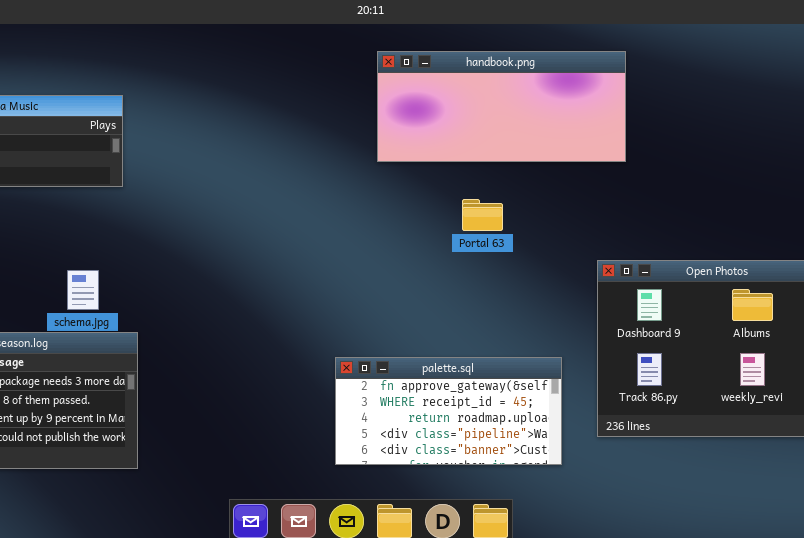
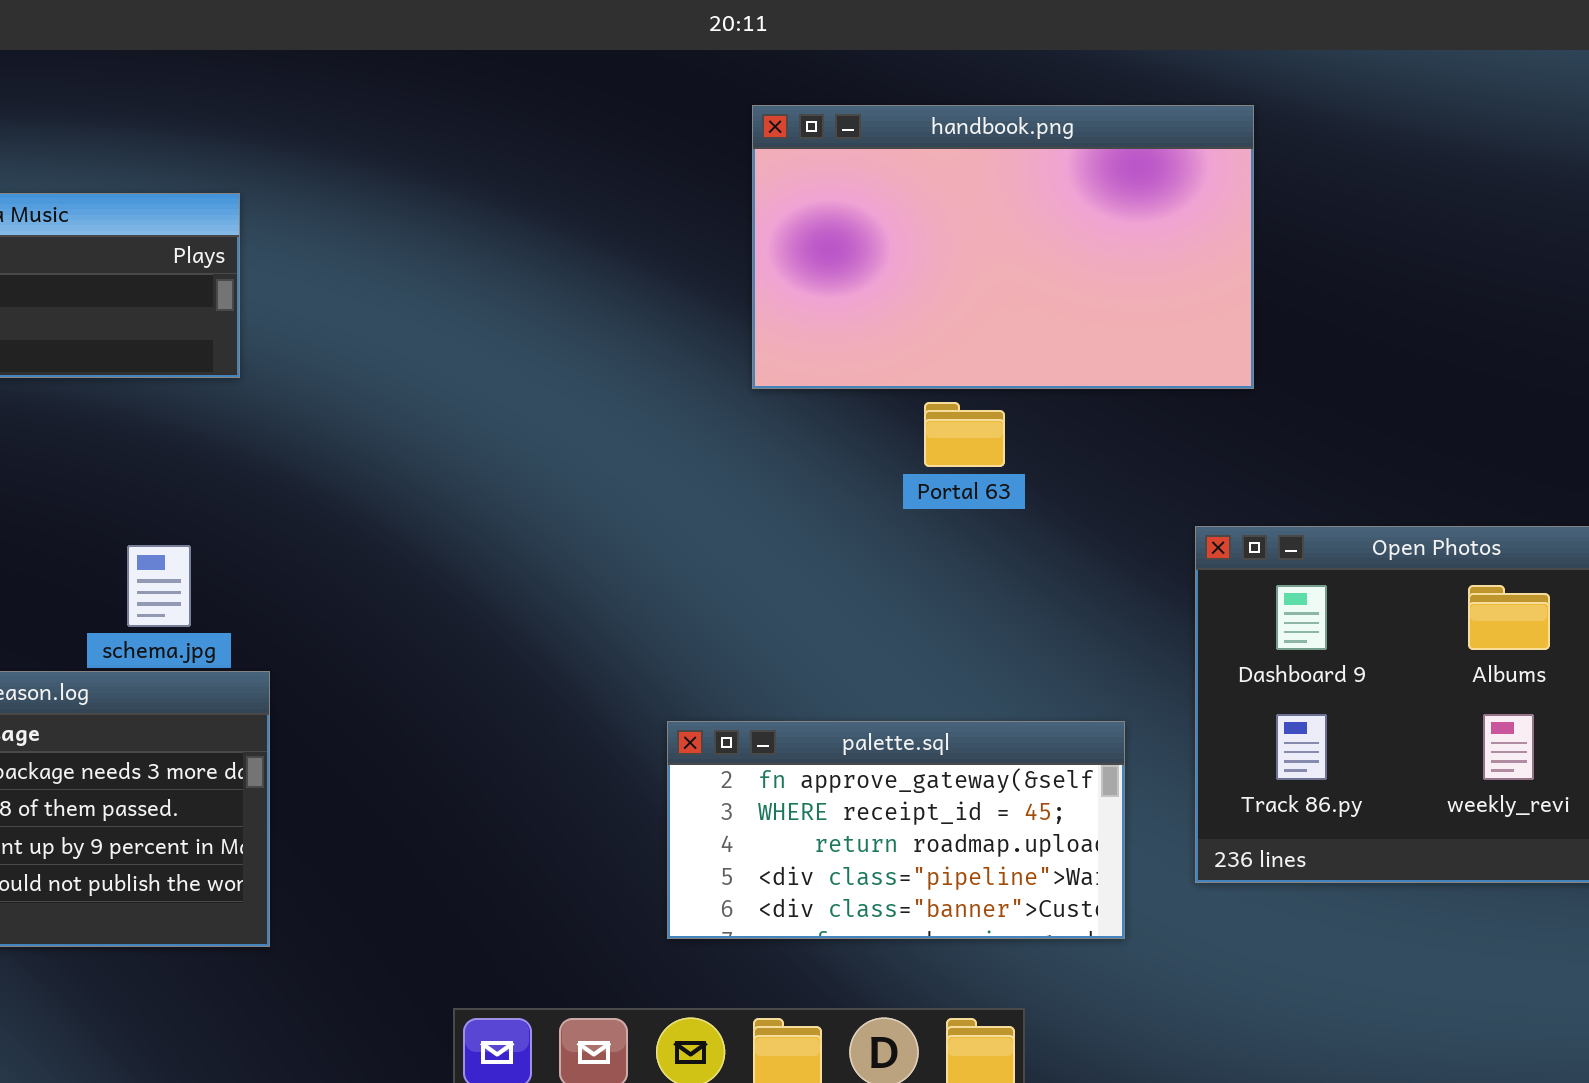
handbook.png: [377,51,626,162] -> [752,105,1254,389], resized

